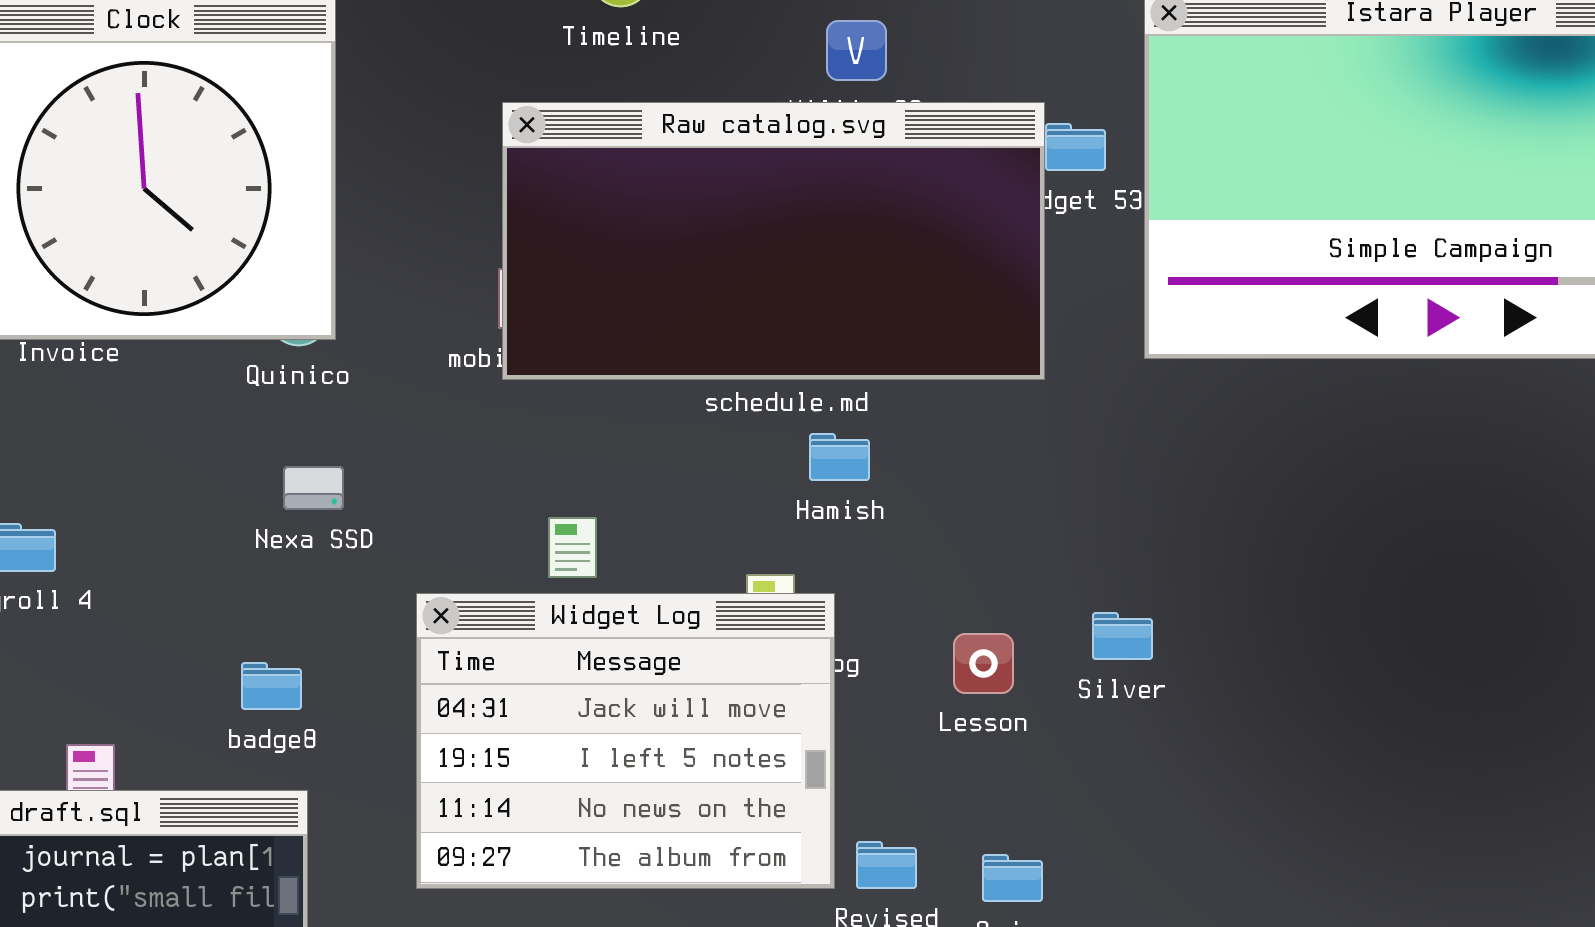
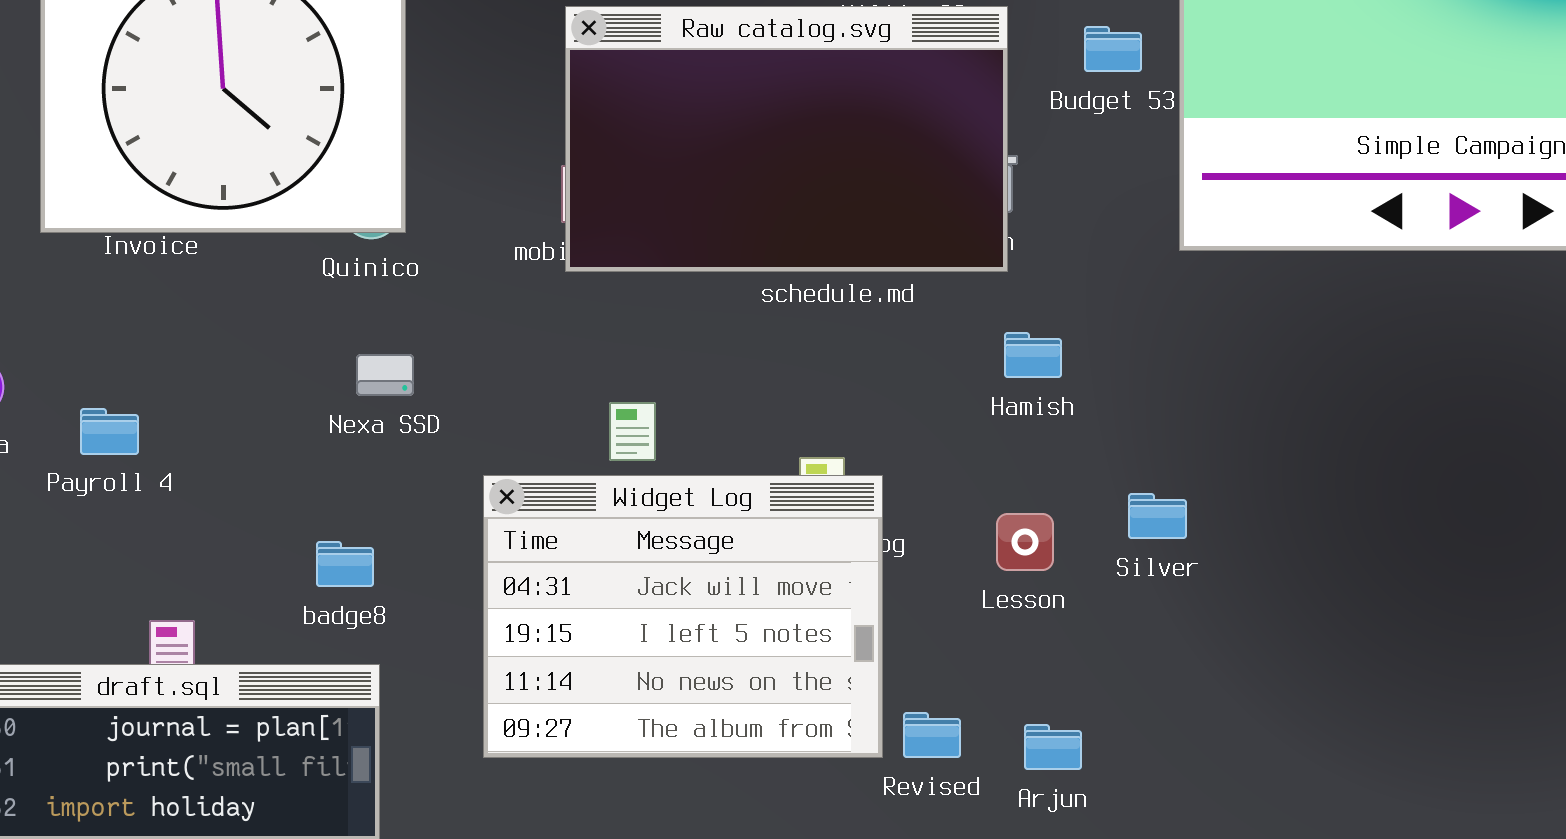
Raw catalog.svg: [502,102,1045,380] -> [565,6,1008,272], resized
Hamish: [809,433,870,481] -> [1004,332,1062,378], moved

